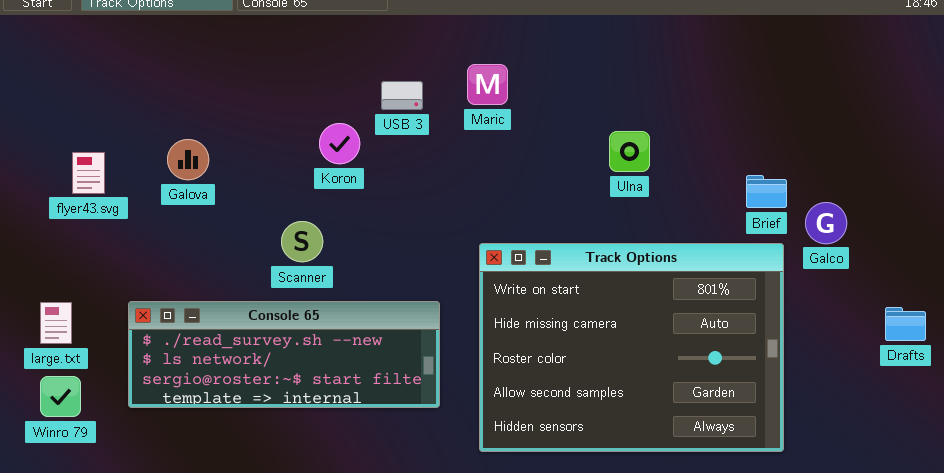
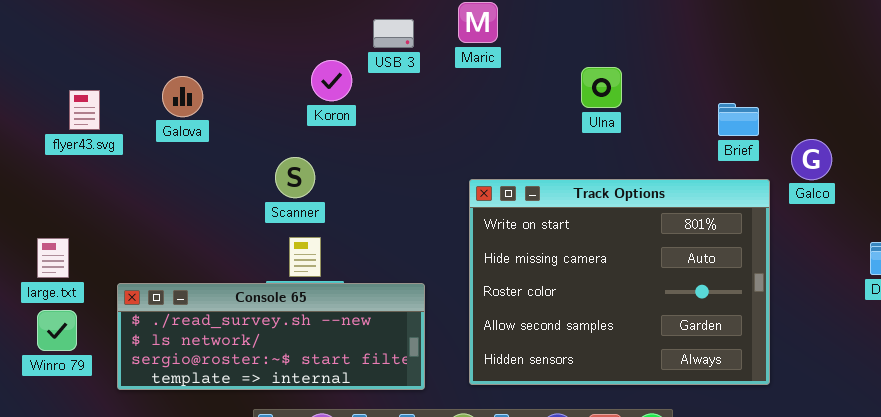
Ulna: [609,131,650,172] -> [581,67,622,108], moved
Brief: [746,175,787,208] -> [718,103,759,136], moved
Console 65: [128,301,440,408] -> [117,283,425,390], moved

